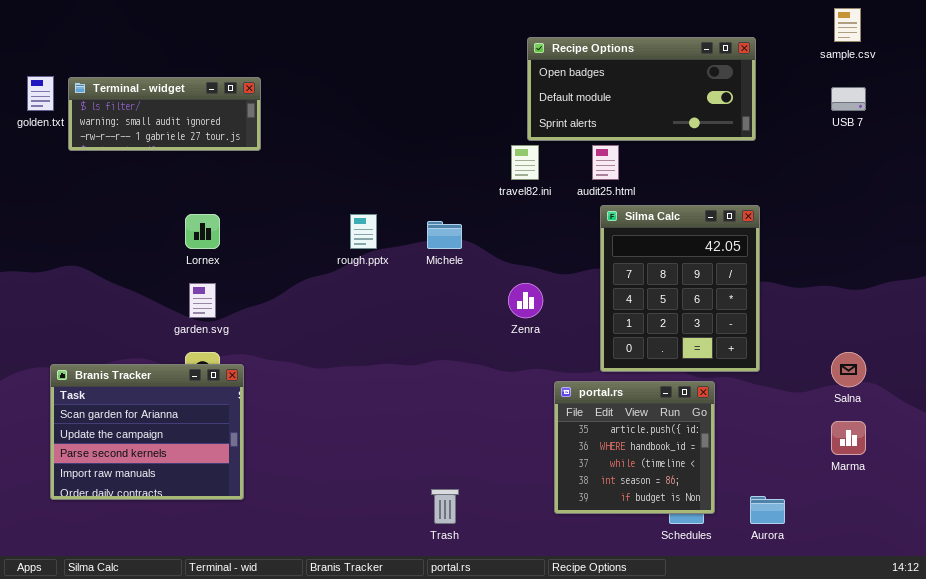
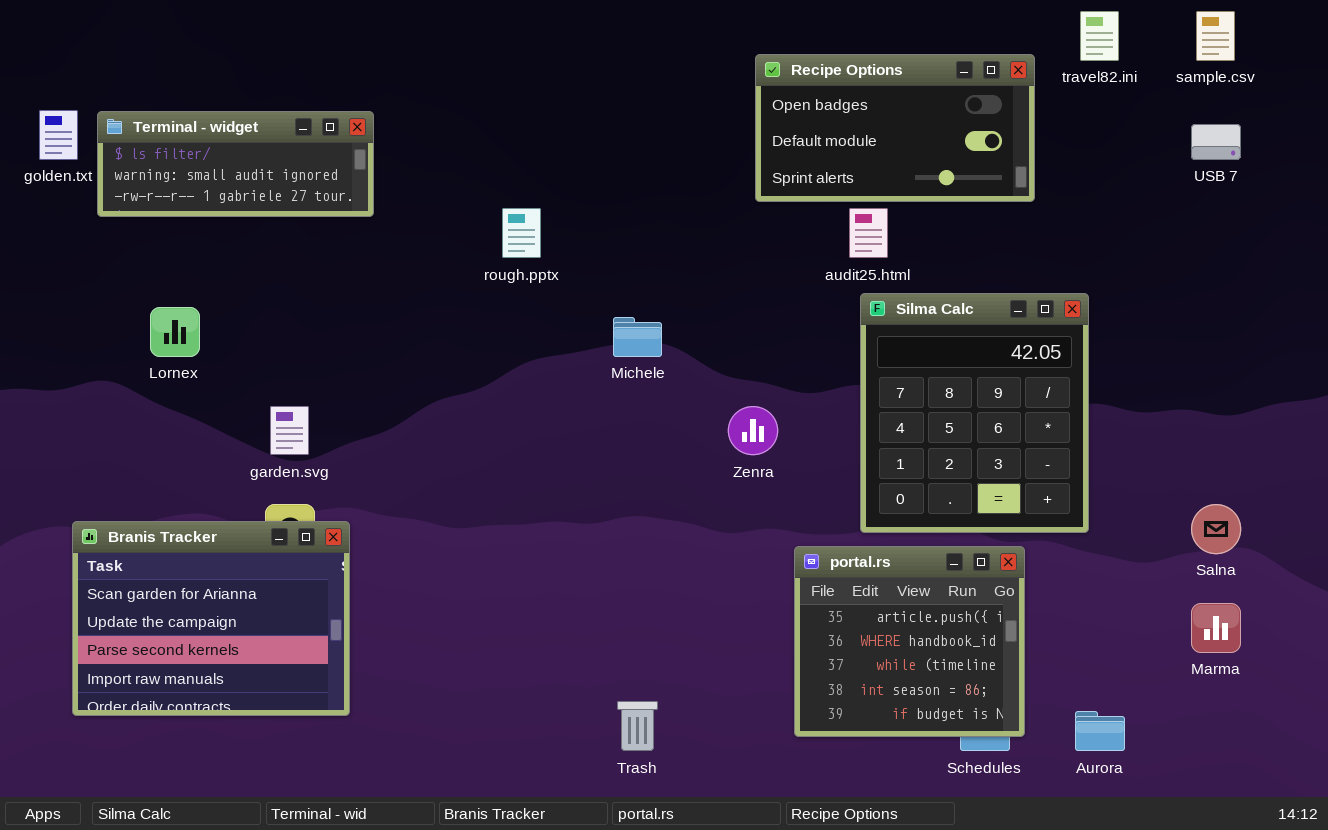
Recipe Options: [527,37,756,141] -> [755,54,1035,202], resized
travel82.ini: [511,145,539,180] -> [1080,11,1119,61], moved
Lornex: [185,214,220,249] -> [150,307,200,357], moved
rough.pptx: [350,214,377,249] -> [502,208,541,258], moved

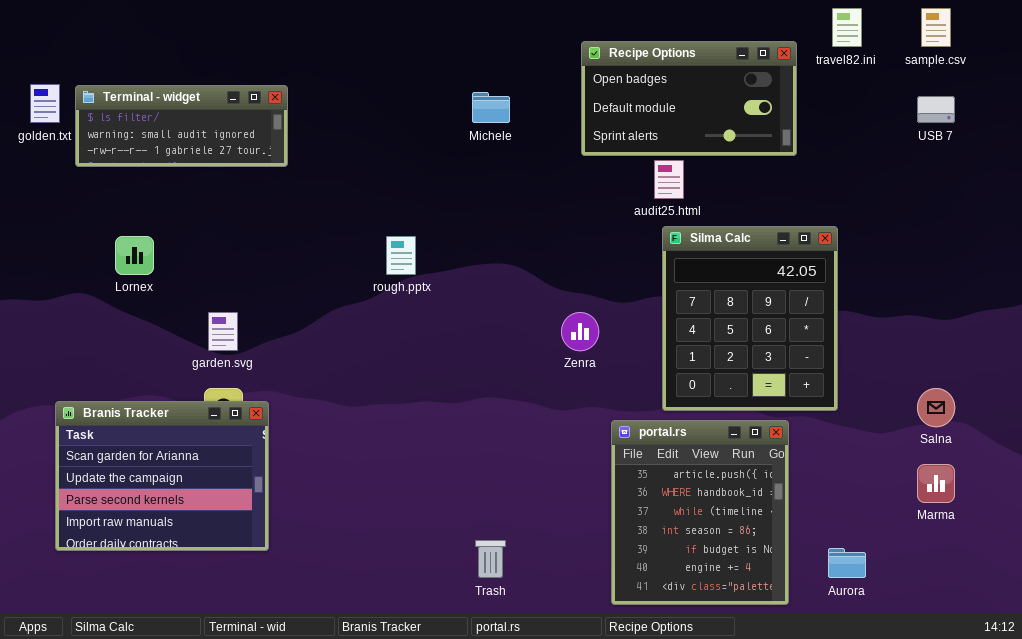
rough.pptx: [502,208,541,258] -> [386,236,416,275], moved
Michele: [613,317,662,357] -> [472,92,510,123], moved
portal.rs: [794,546,1025,737] -> [611,420,789,605], resized

